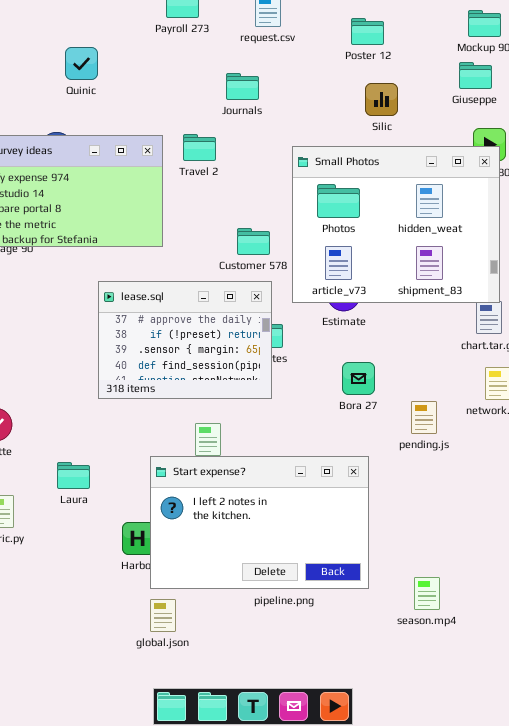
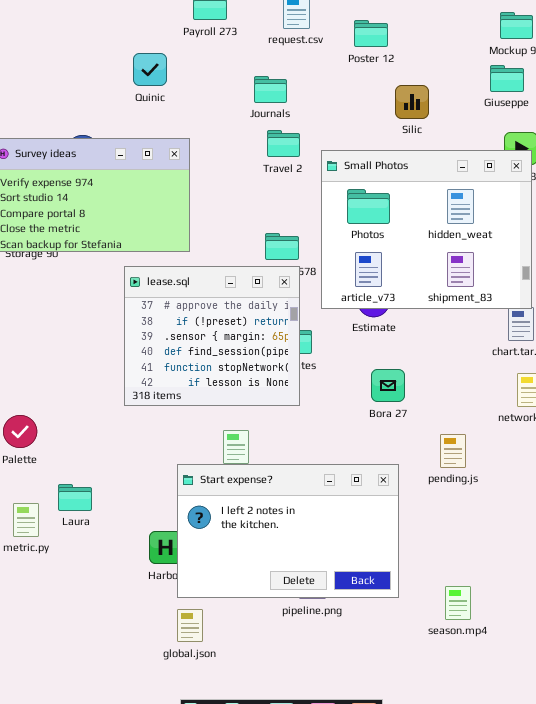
Poster 12: [351,18,384,45] -> [354,20,388,47], moved
Quinic: [65,47,98,80] -> [133,53,167,86], moved
Travel 2: [183,134,216,161] -> [267,130,300,157], moved
lease.sql: [98,281,272,399] -> [124,266,300,406], resized
pending.js: [411,401,437,434] -> [440,434,466,468], moved
Laura: [57,462,90,489] -> [58,484,92,511], moved

